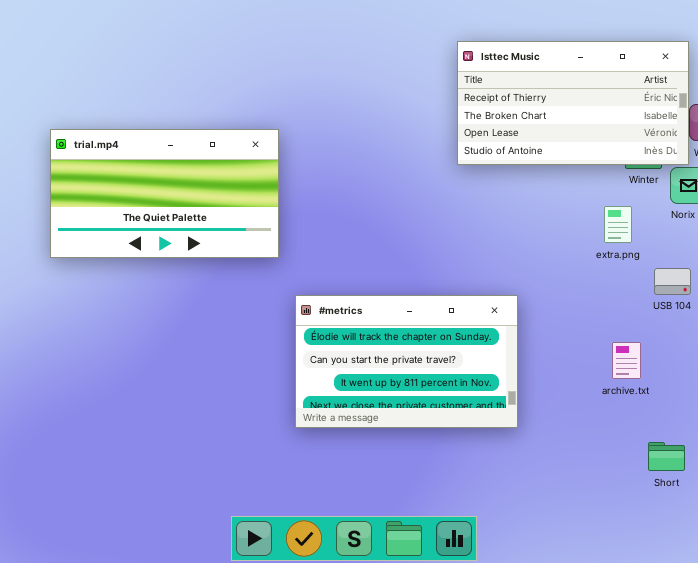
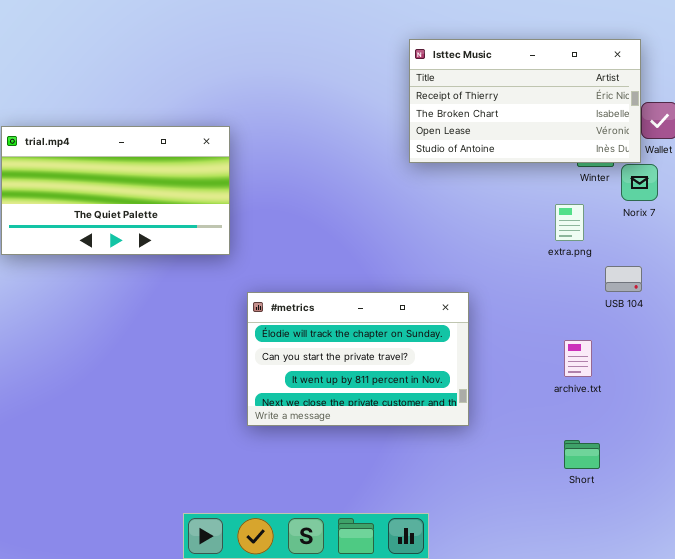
Short: [648,442,685,471] -> [564,440,600,469], moved

